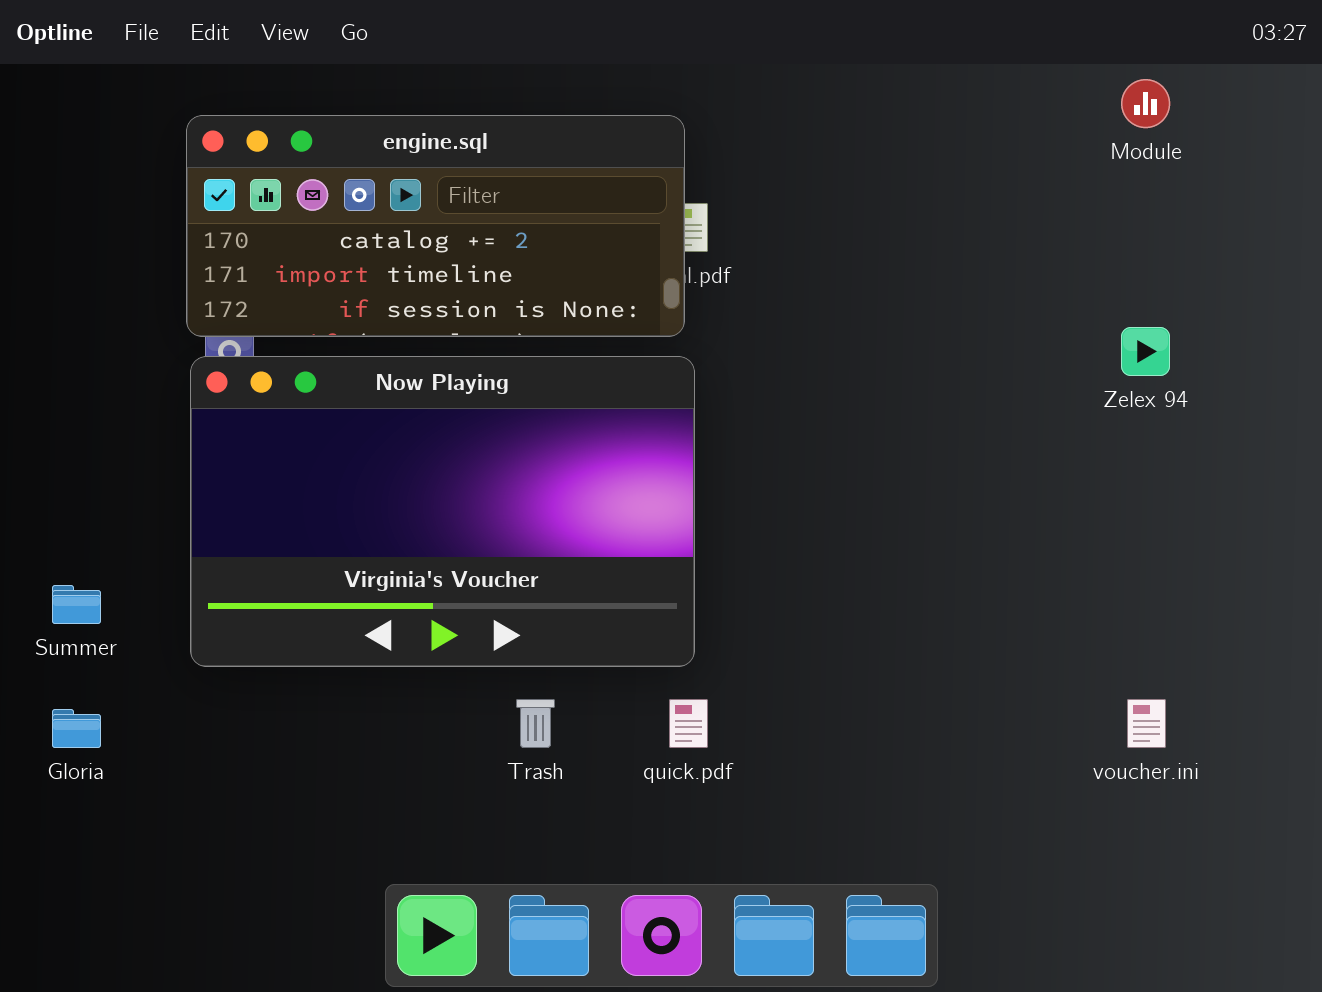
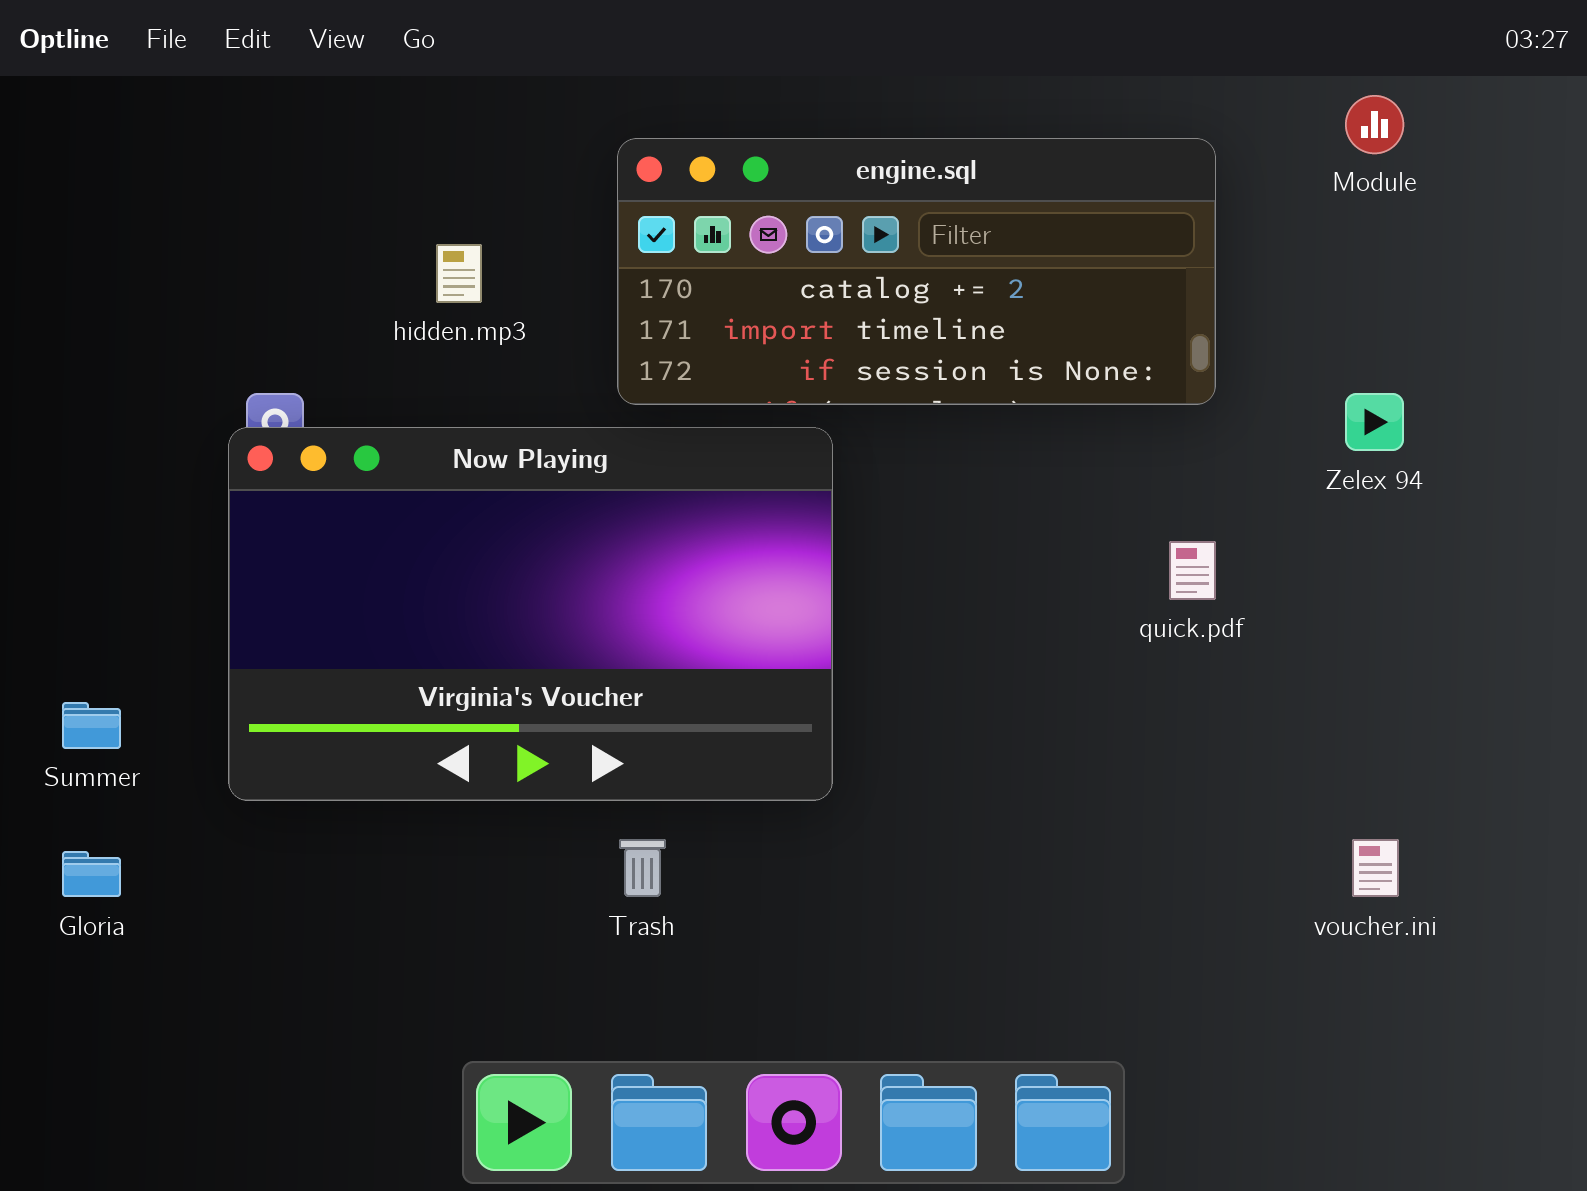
engine.sql: [186,115,685,337] -> [617,138,1216,405], moved
quick.pdf: [669,699,708,748] -> [1169,541,1216,600], moved

